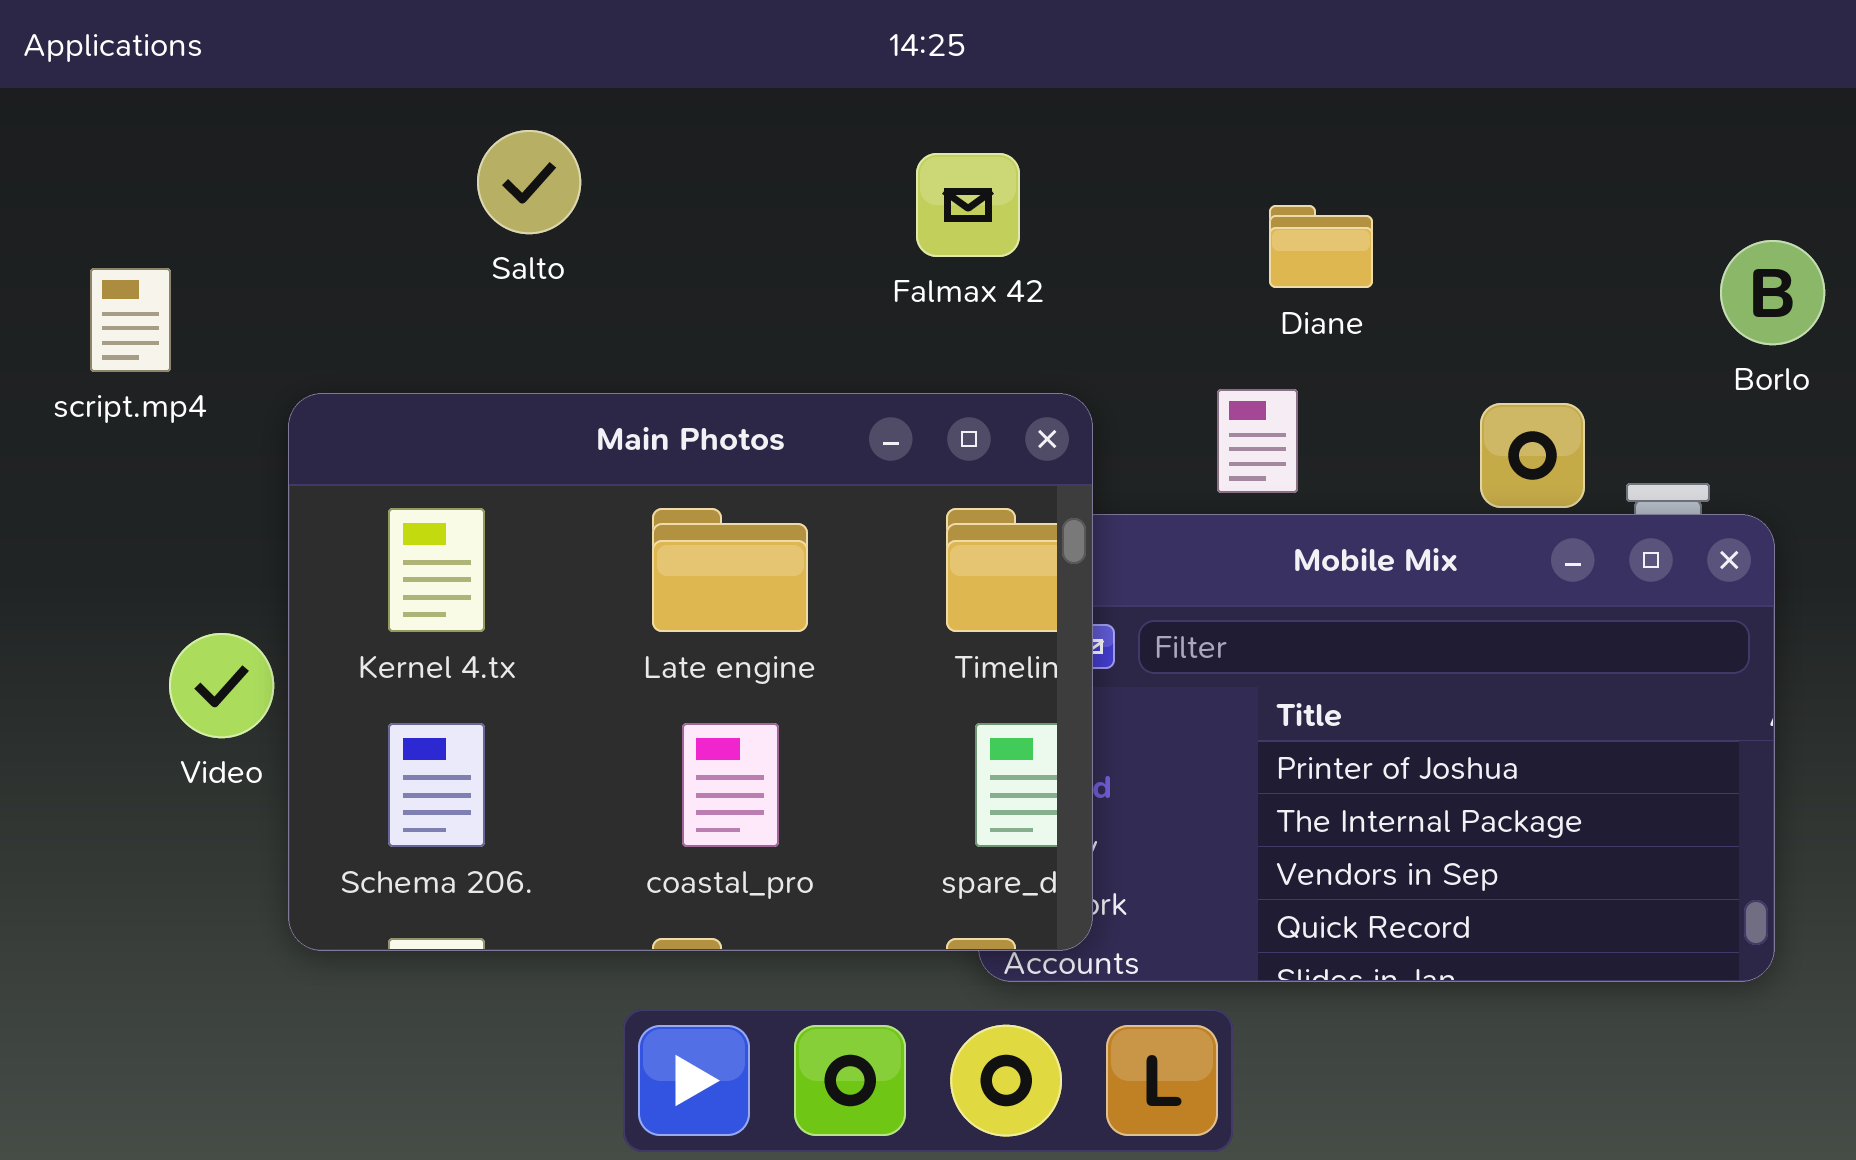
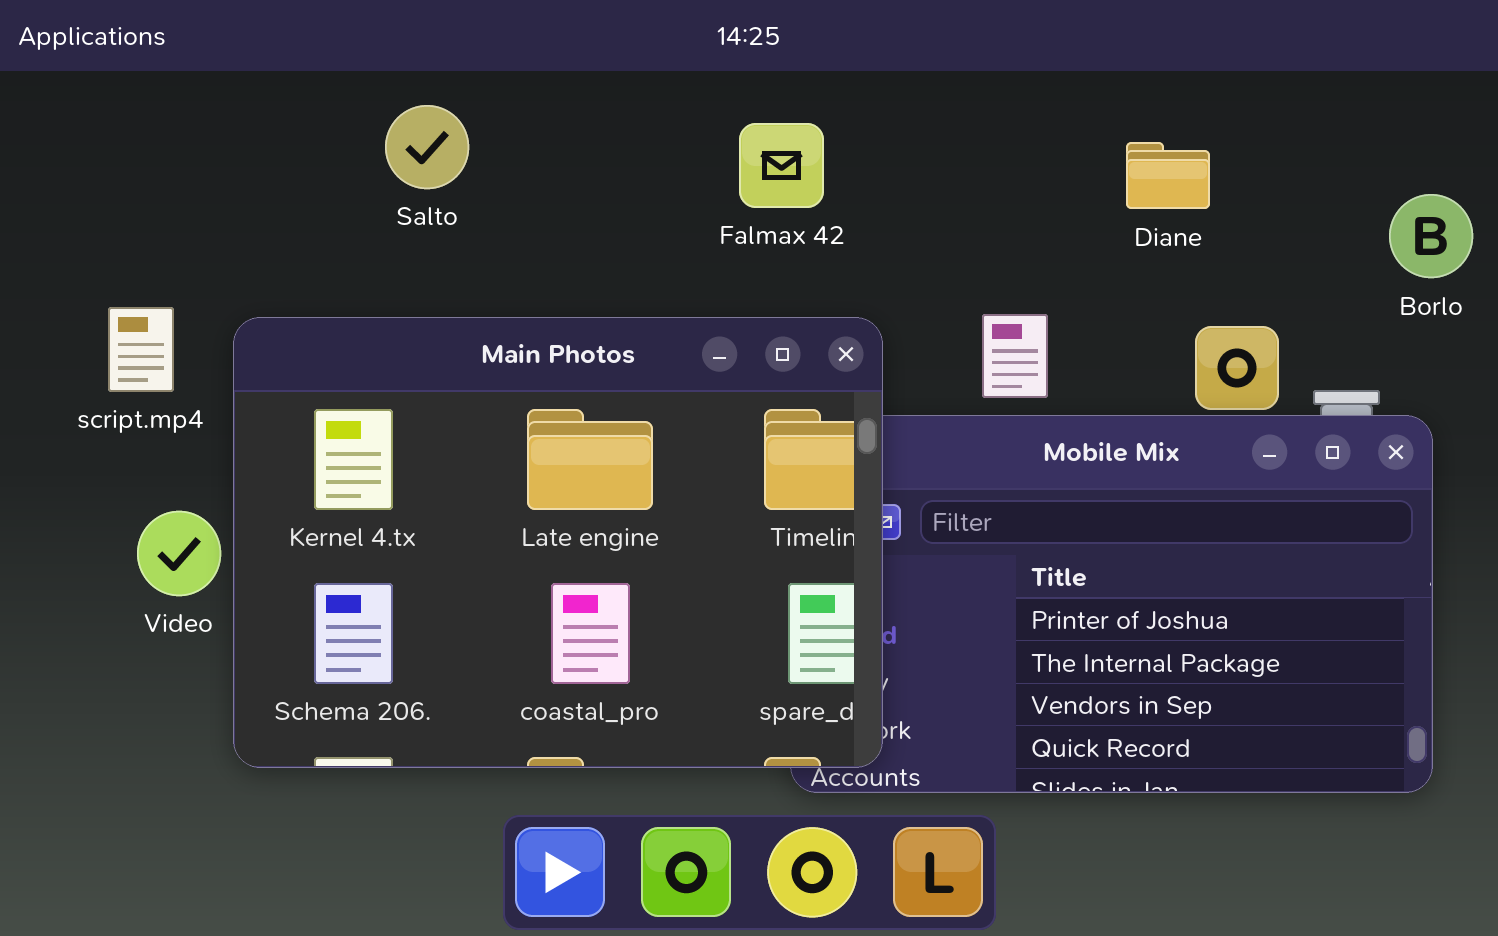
Diane: [1269,205,1373,288] -> [1126,142,1210,209], moved
script.mp4: [90,268,171,372] -> [108,307,174,392], moved

